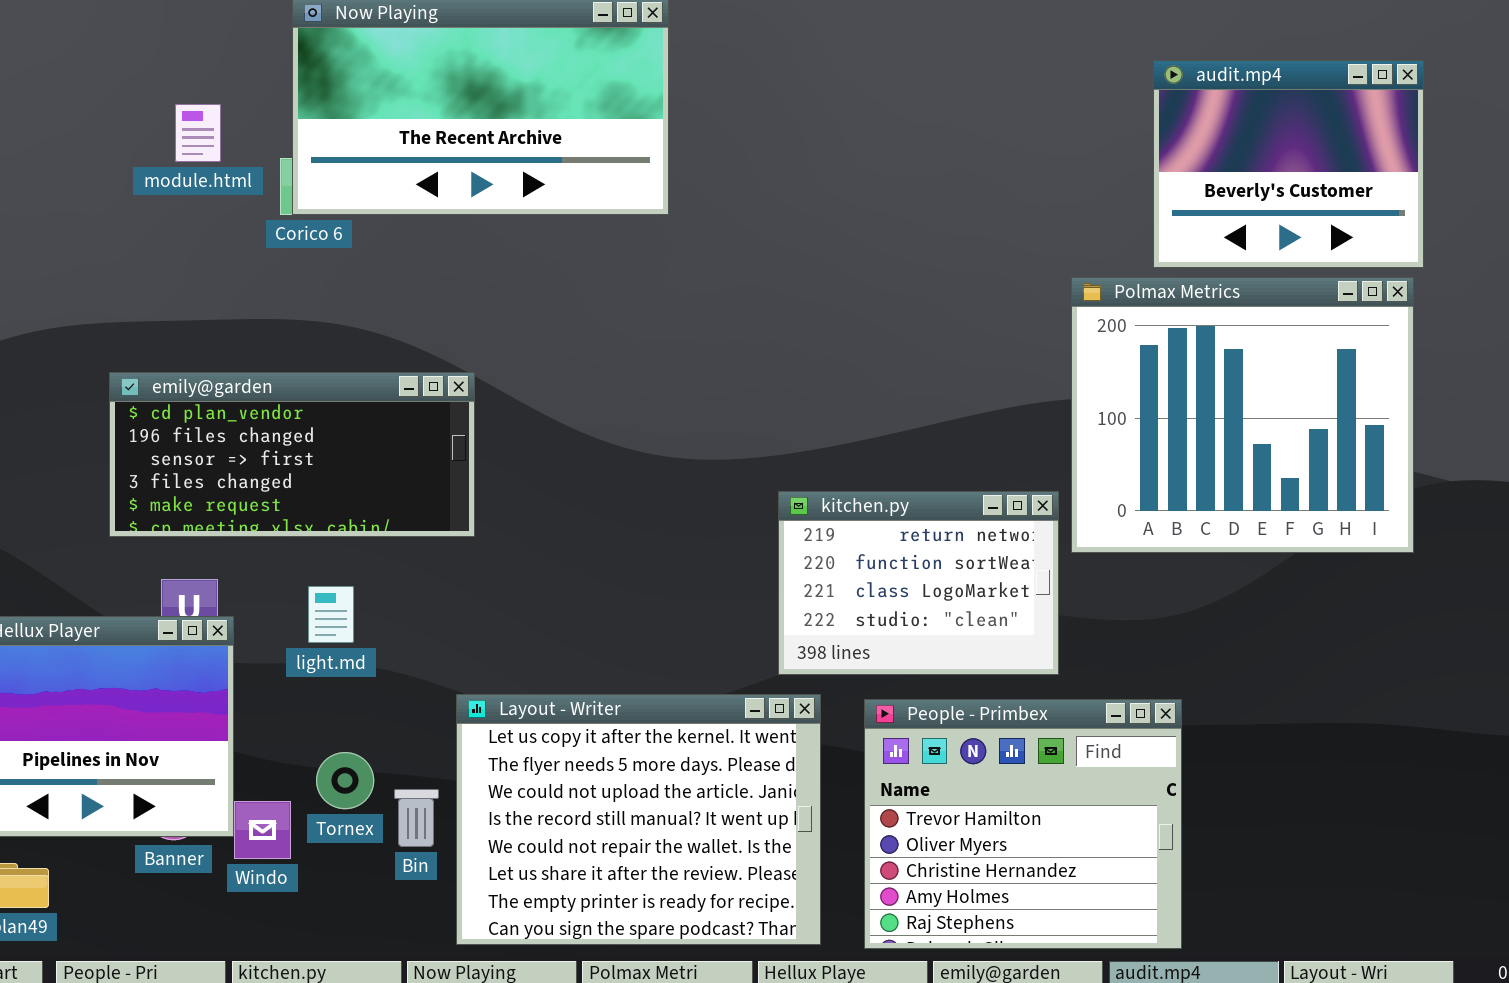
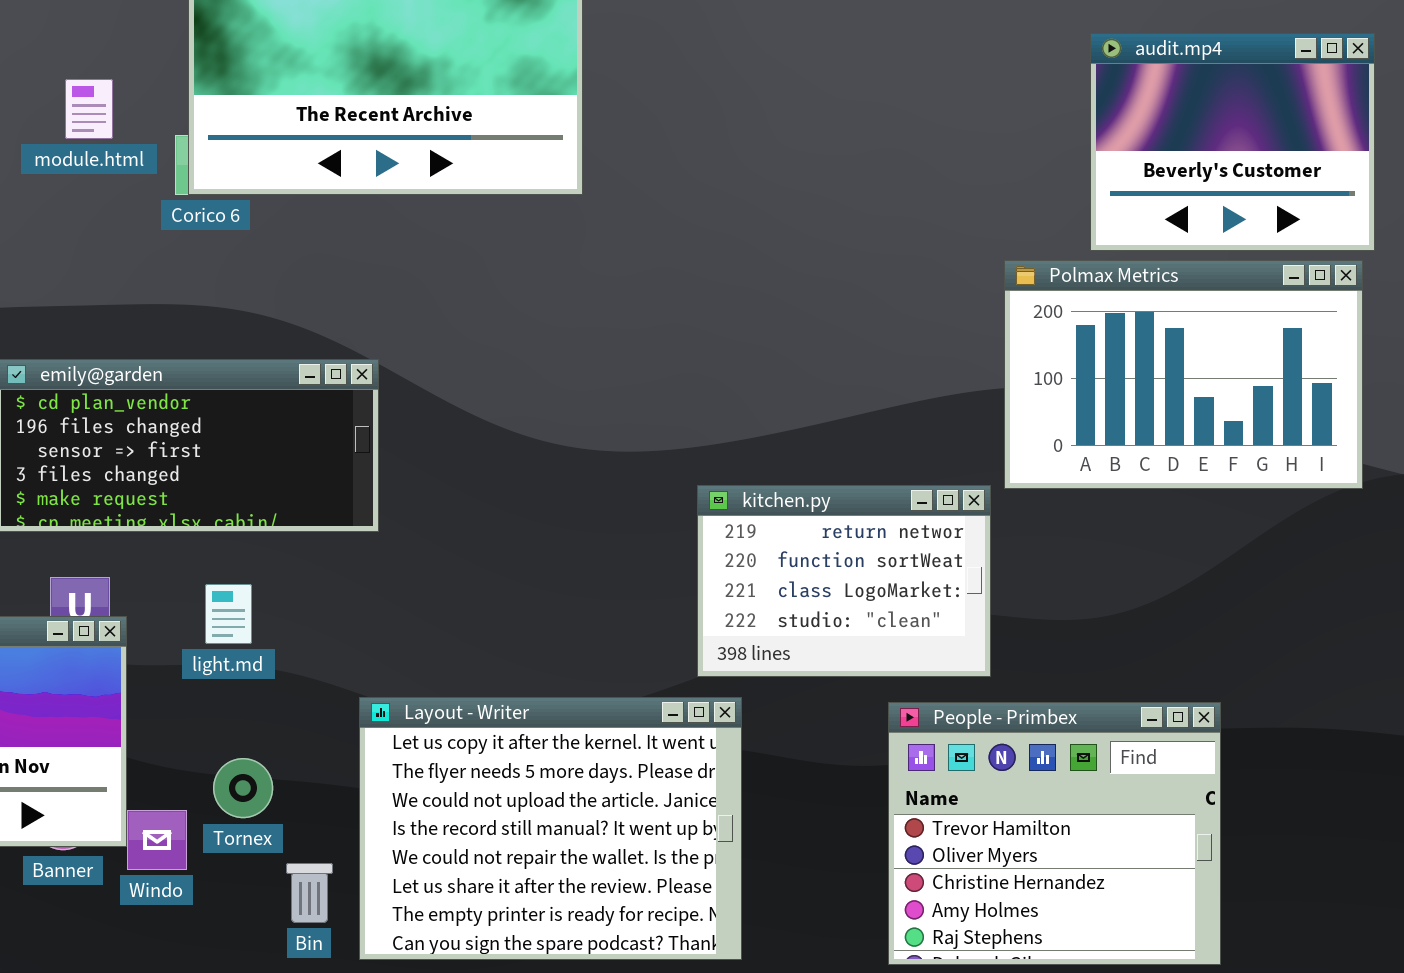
Polmax Metrics: [1071,277,1414,553] -> [1004,260,1363,489], resized
People - Primbex: [864,699,1182,949] -> [888,702,1221,965], moved
Bin: [394,789,439,847] -> [286,863,333,923], moved

